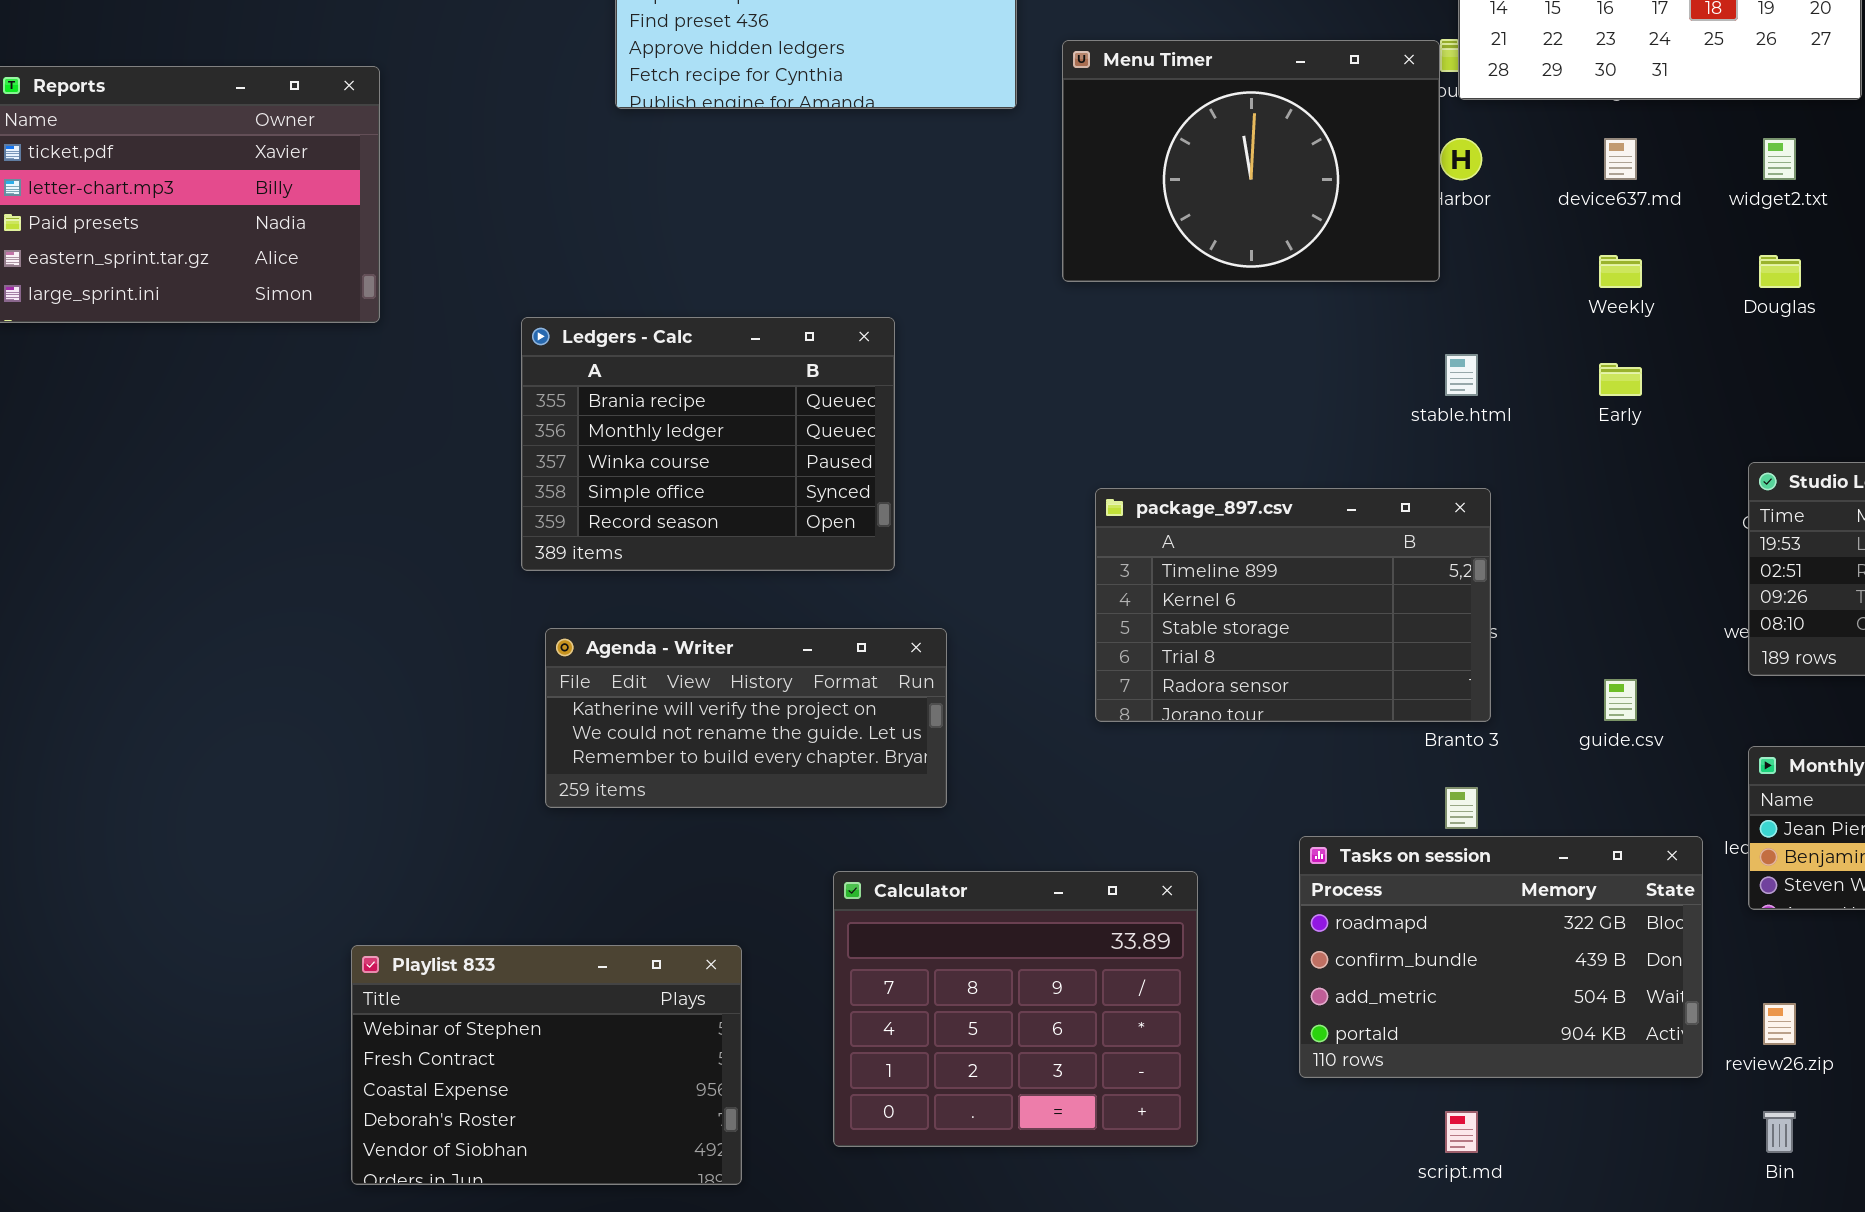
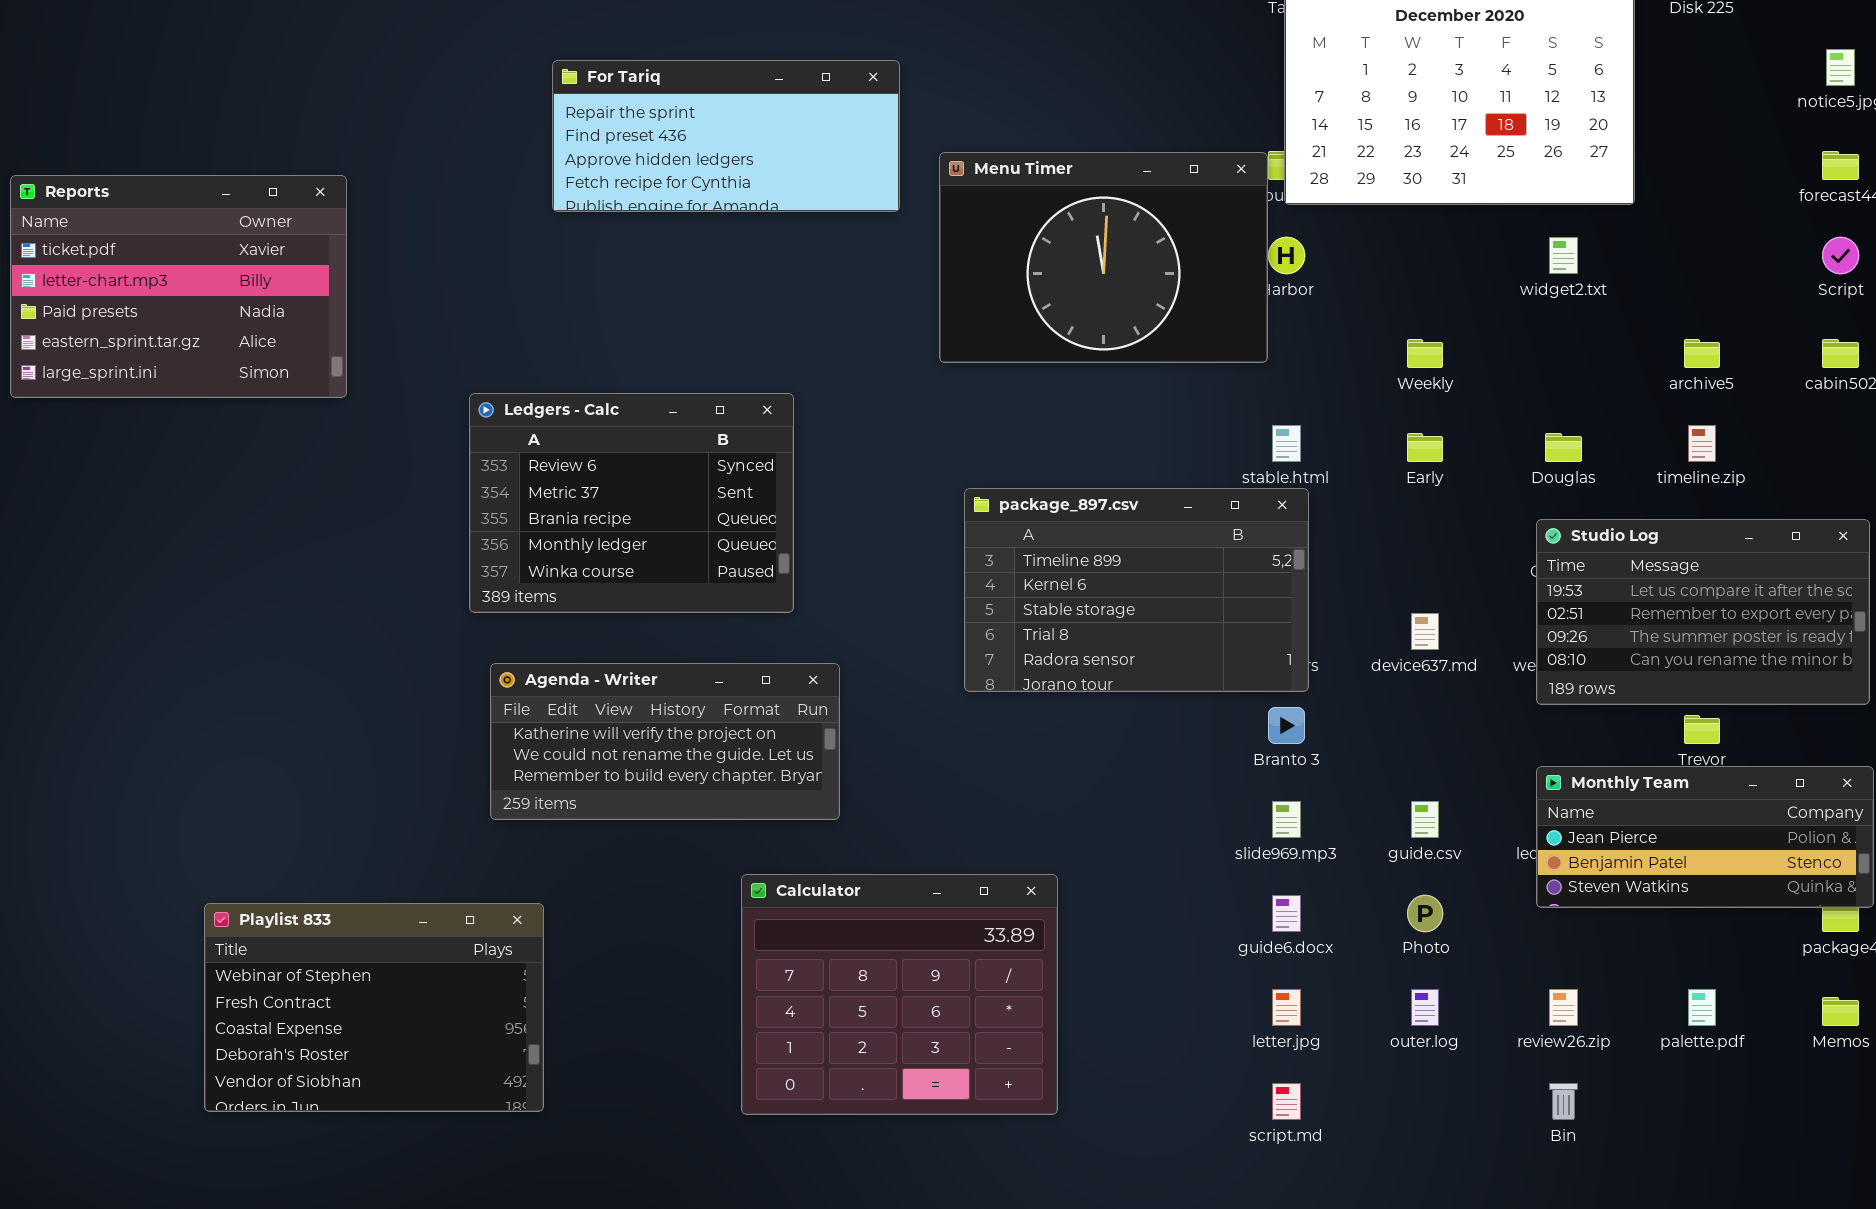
device637.md: [1604,138,1637,180] -> [1411,613,1439,650], moved
Douglas: [1759,255,1801,288] -> [1545,433,1582,462], moved
Ledgers - Calc: [521,317,895,571] -> [469,393,794,613], scrolled up 2 rows
package_897.csv: [1095,488,1491,722] -> [964,488,1309,692], moved
guide.csv: [1604,679,1637,721] -> [1411,801,1439,838], moved
Tasks on session: [1299,836,1703,1078] -> none, closed
Playlist 833: [351,945,742,1185] -> [204,903,544,1112], moved

